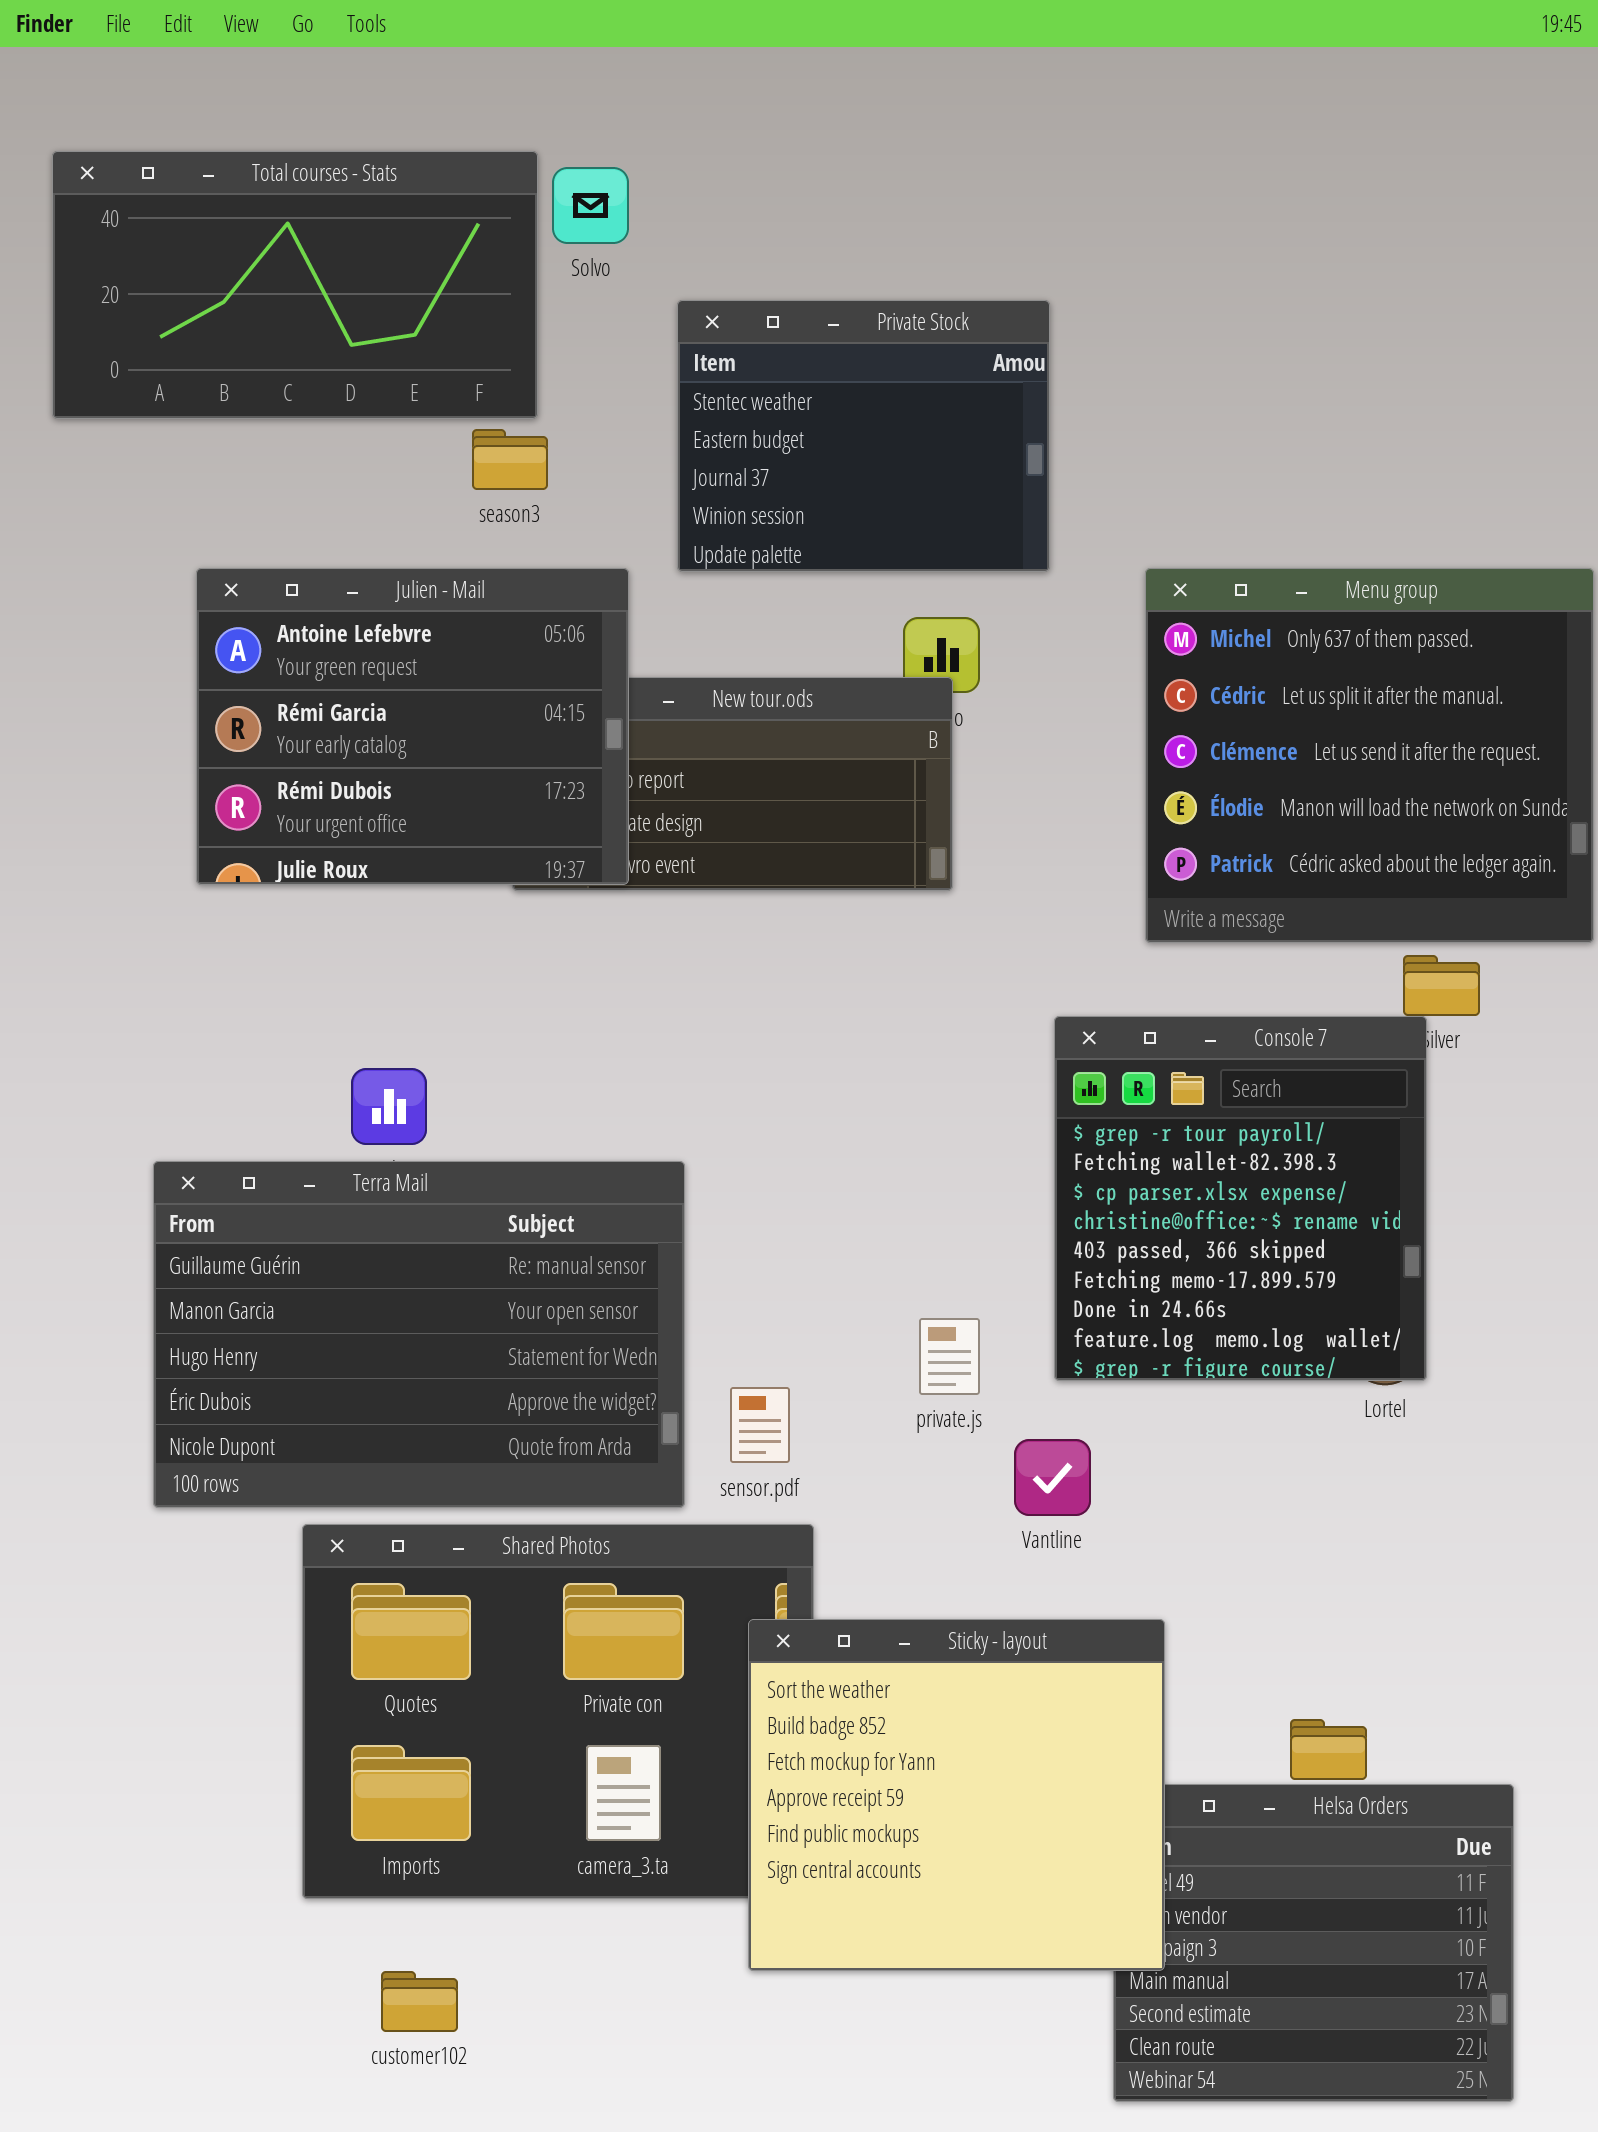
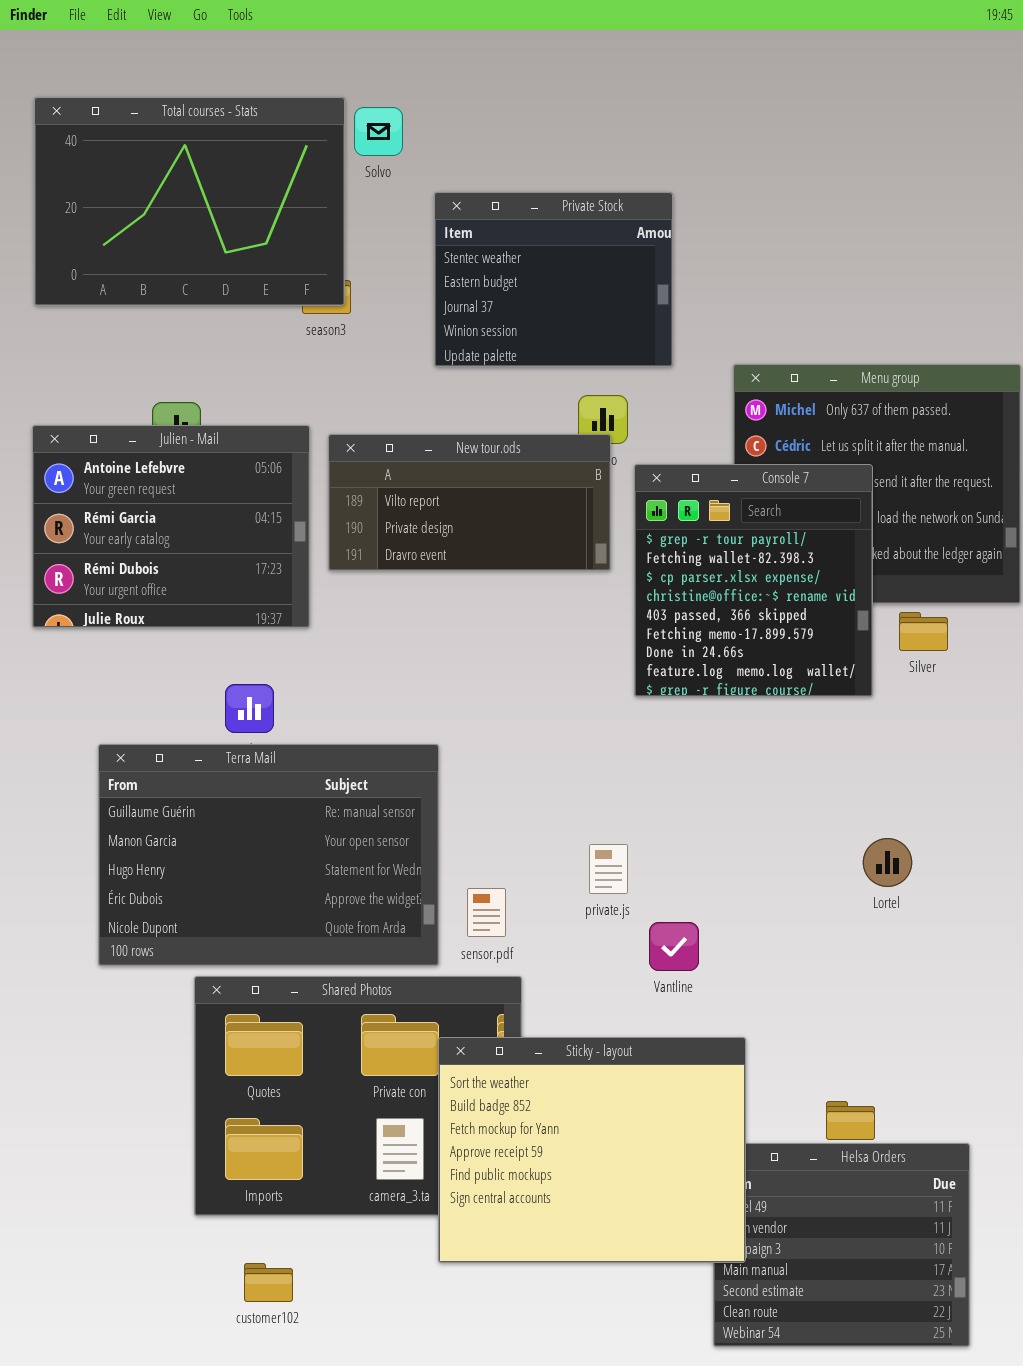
Total courses - Stats: [52,151,538,419] -> [34,97,345,306], resized
Julien - Mail: [196,568,629,885] -> [32,425,310,628], moved
Console 7: [1054,1016,1427,1381] -> [634,464,873,697], moved
Sticky - layout: [748,1619,1165,1971] -> [438,1037,746,1263], resized

